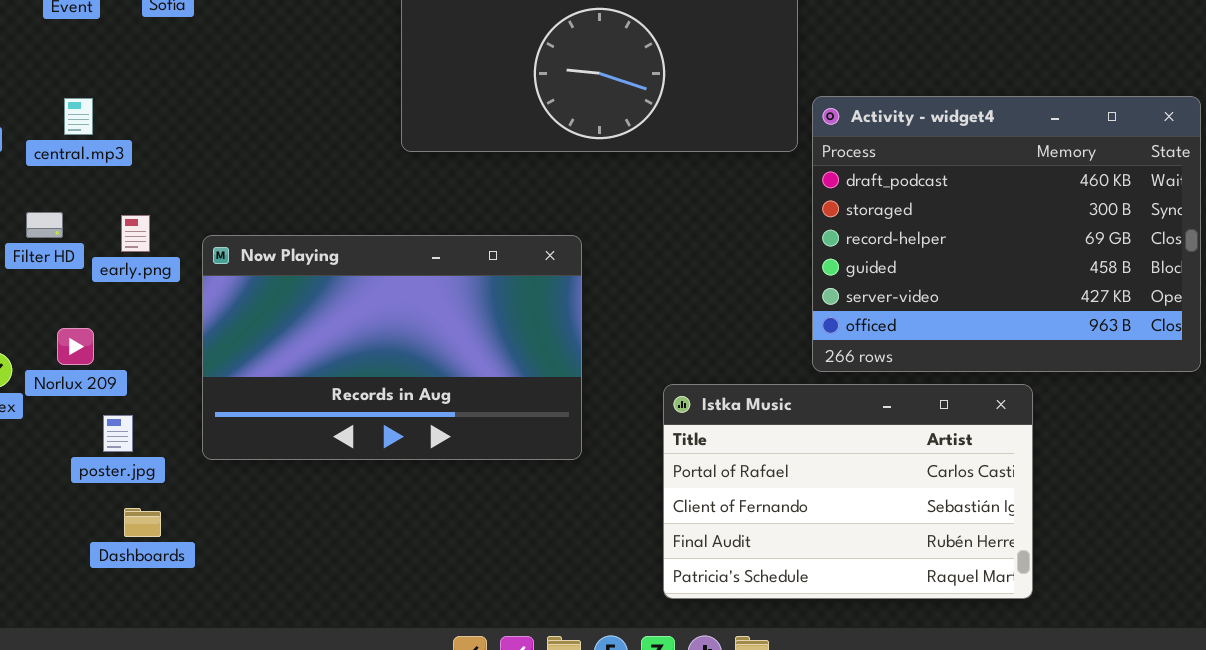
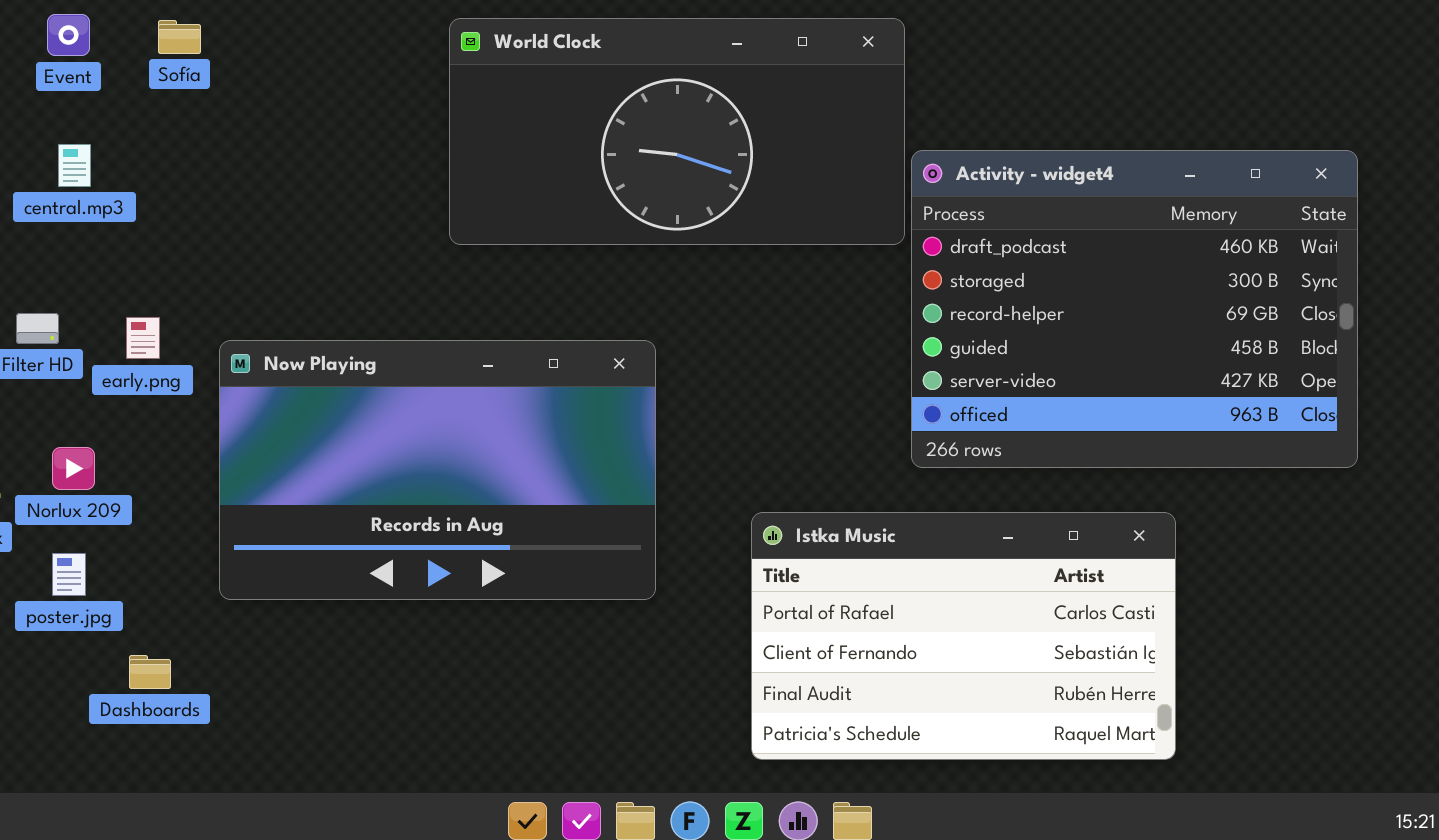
Activity - widget4: [812,96,1201,372] -> [911,150,1358,468], moved
central.mp3: [64,98,93,135] -> [58,144,91,187], moved
poster.jpg: [103,415,133,452] -> [52,553,86,596], moved

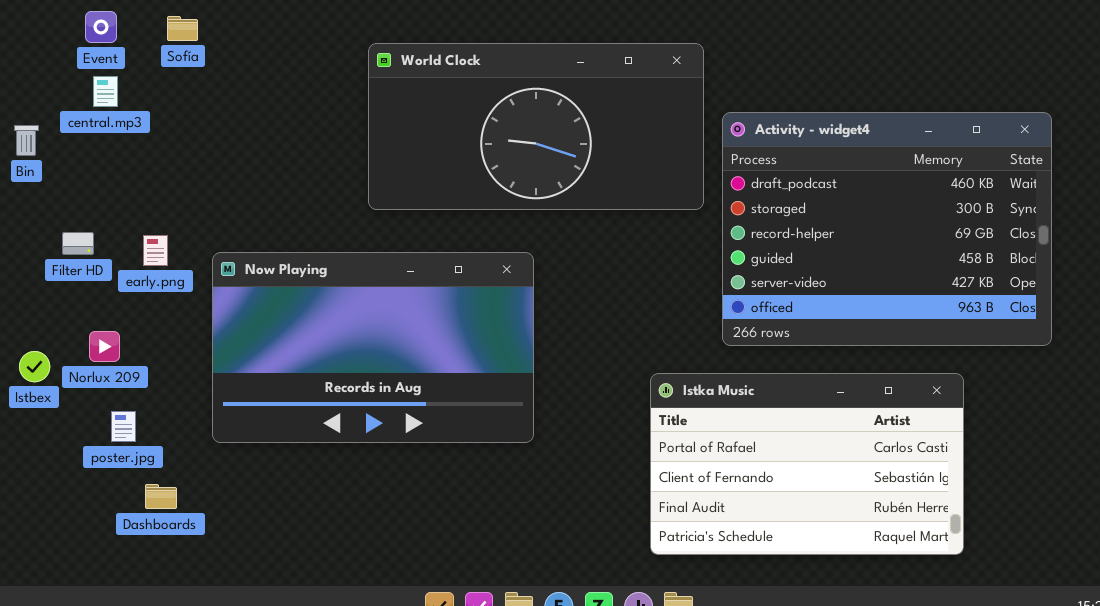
World Clock: [449,18,905,245] -> [368,43,704,210], moved
central.mp3: [58,144,91,187] -> [93,76,118,107], moved
Istka Music: [751,512,1176,760] -> [650,373,964,555], moved
poster.jpg: [52,553,86,596] -> [111,411,136,442], moved

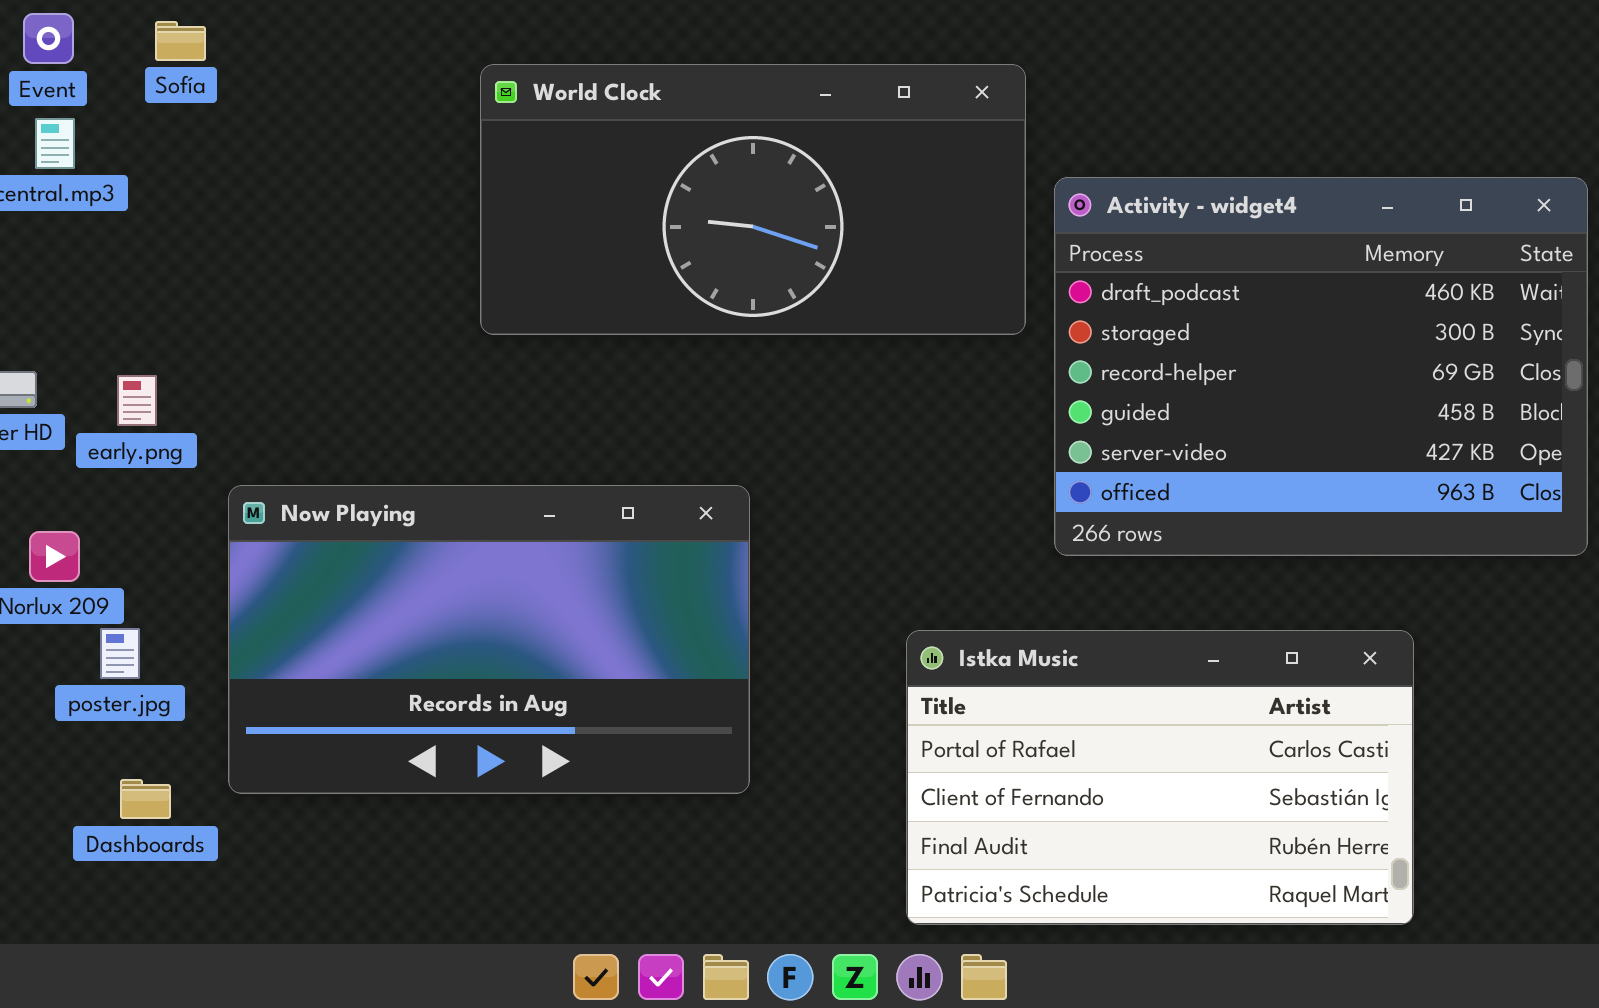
Now Playing: [212,252,534,443] -> [228,485,750,794], moved
Istka Music: [650,373,964,555] -> [906,630,1414,925], moved
poster.jpg: [111,411,136,442] -> [100,628,140,679], moved

